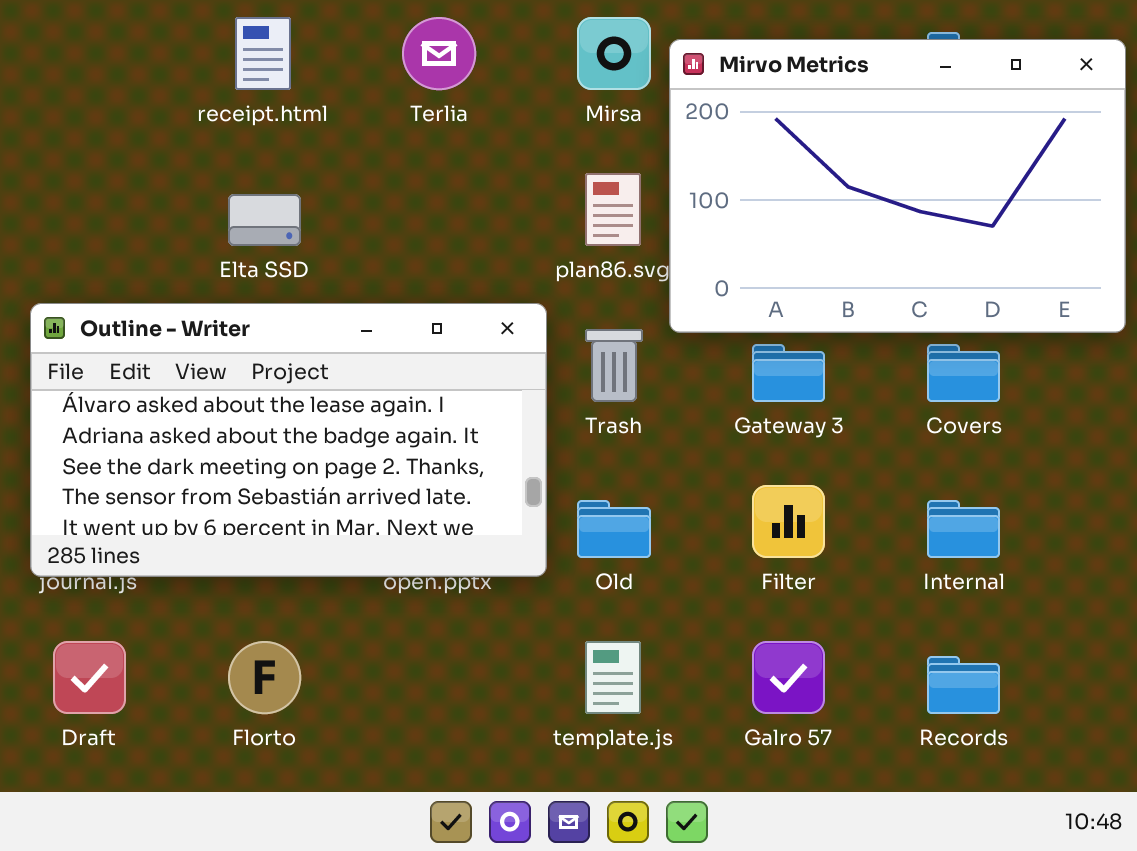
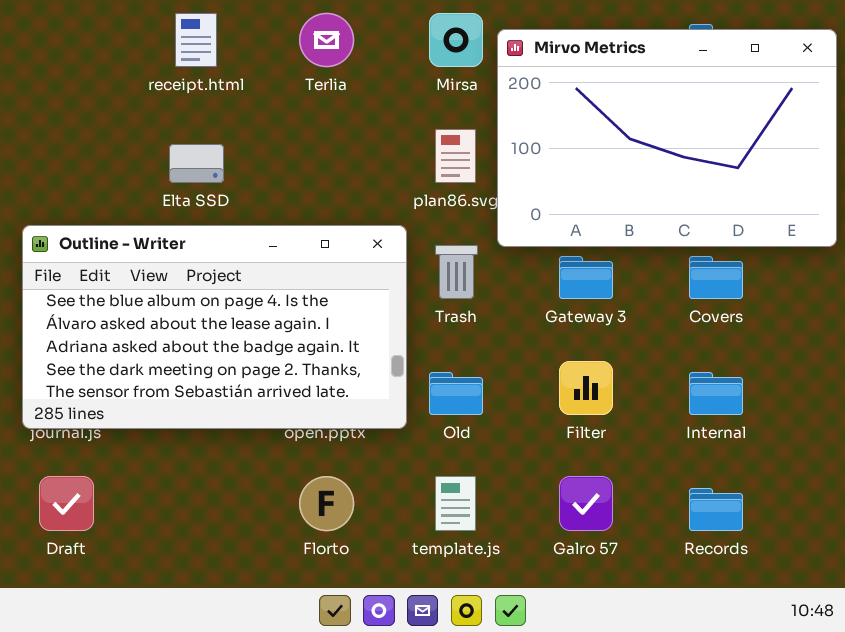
Outline - Writer: [30,303,547,577] -> [22,225,407,429], scrolled up 1 row
Florto: [228,641,301,714] -> [299,476,354,531], moved

